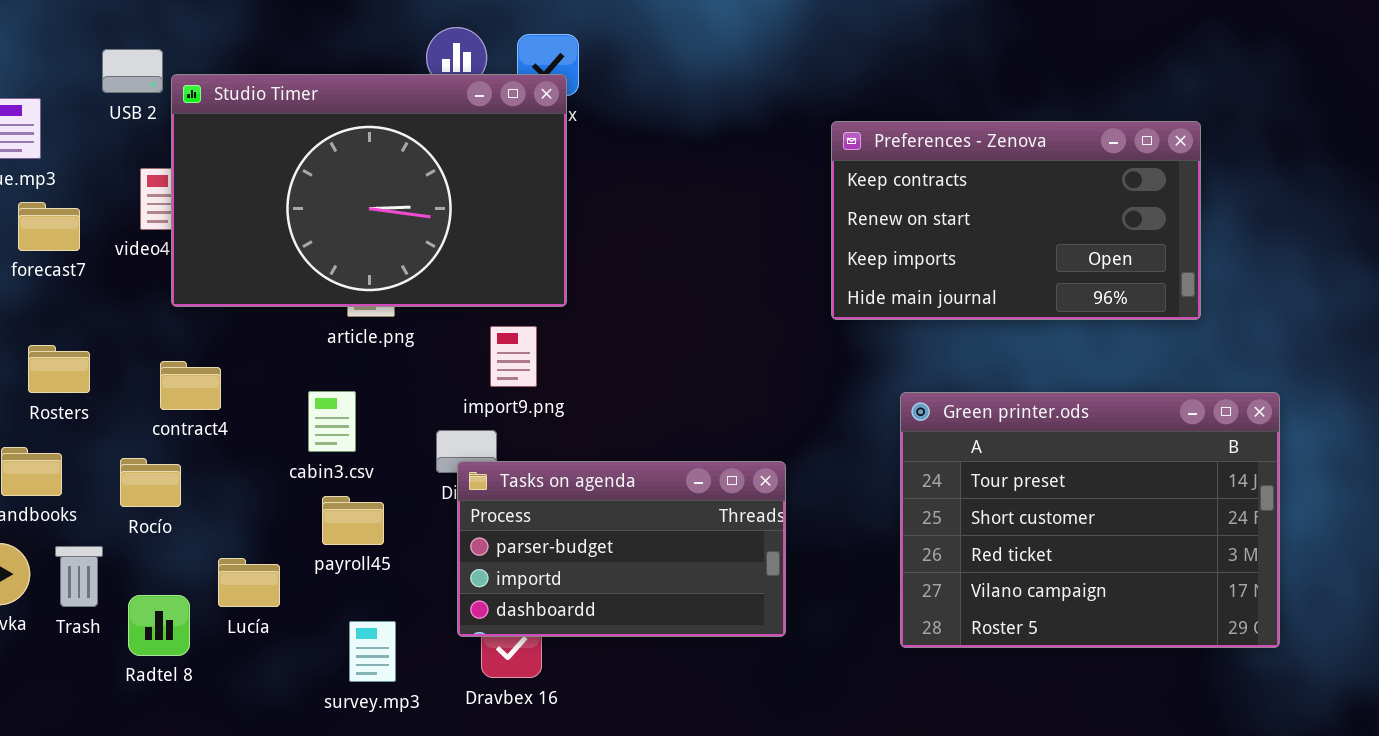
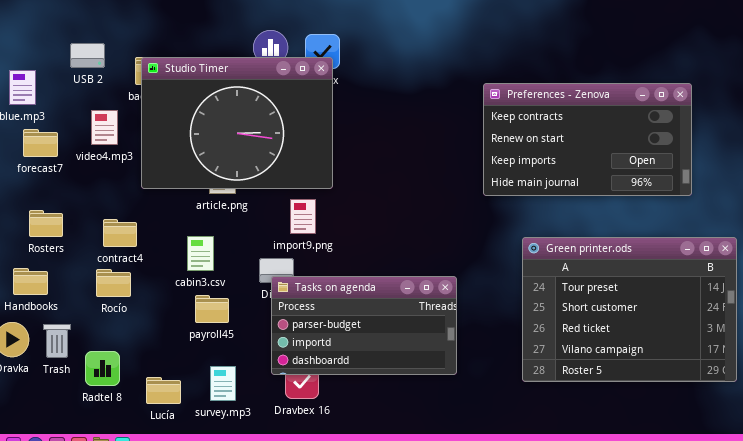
Studio Timer: [171,74,567,307] -> [141,57,333,189], resized
Rocío: [120,458,181,507] -> [96,269,131,297], moved
Lucía: [218,558,280,607] -> [146,377,181,404], moved

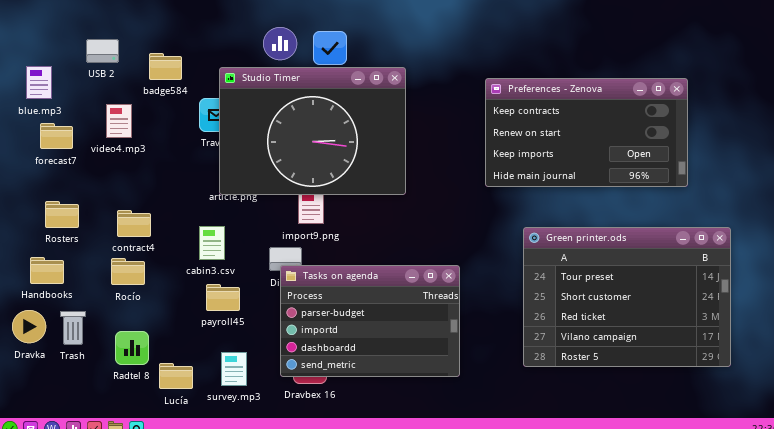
Studio Timer: [141,57,333,189] -> [219,67,406,195], moved
Tasks on agenda: [271,276,457,375] -> [280,265,460,377], resized
Radtel 8: [85,351,120,386] -> [115,331,149,365], moved

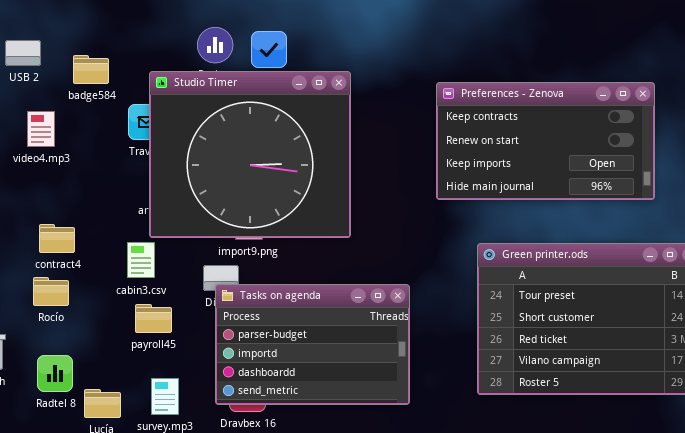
Studio Timer: [219,67,406,195] -> [149,71,351,238], resized

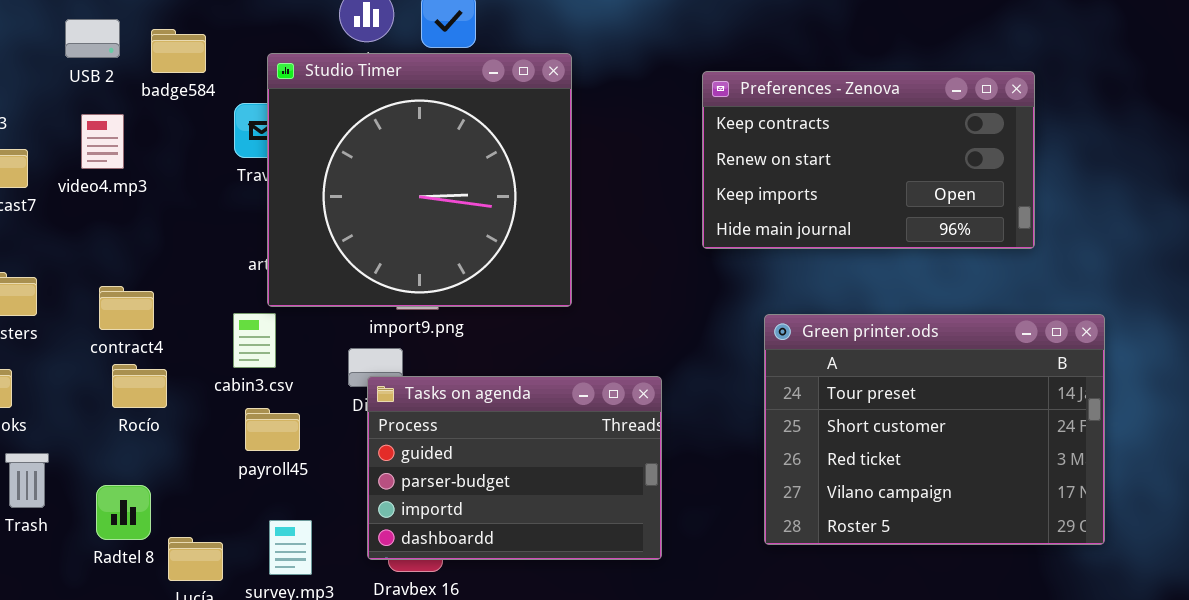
USB 2: [5,40,41,66] -> [65,19,120,58], moved
Rocío: [33,277,69,306] -> [112,364,167,408], moved
Tasks on agenda: [215,284,410,405] -> [367,376,662,560], scrolled up 1 row

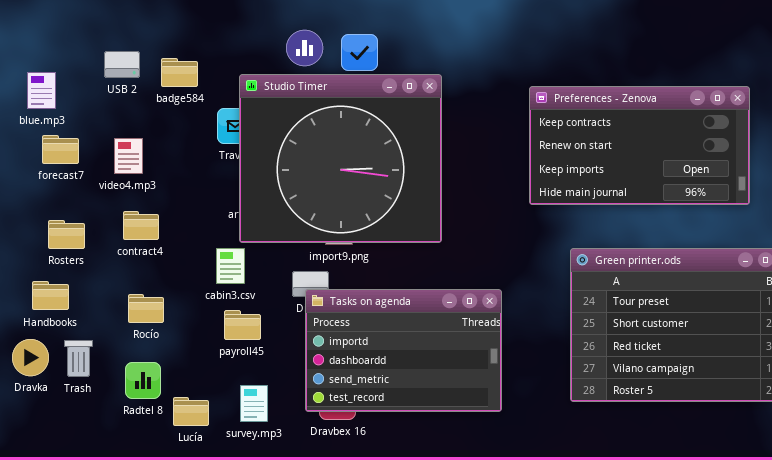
video4.mp3: [81,114,124,169] -> [114,138,143,174], moved
contract4: [99,286,154,330] -> [123,211,159,240], moved
Rocío: [112,364,167,408] -> [128,294,164,323], moved
Tasks on agenda: [367,376,662,560] -> [305,289,502,412], scrolled down 2 rows

